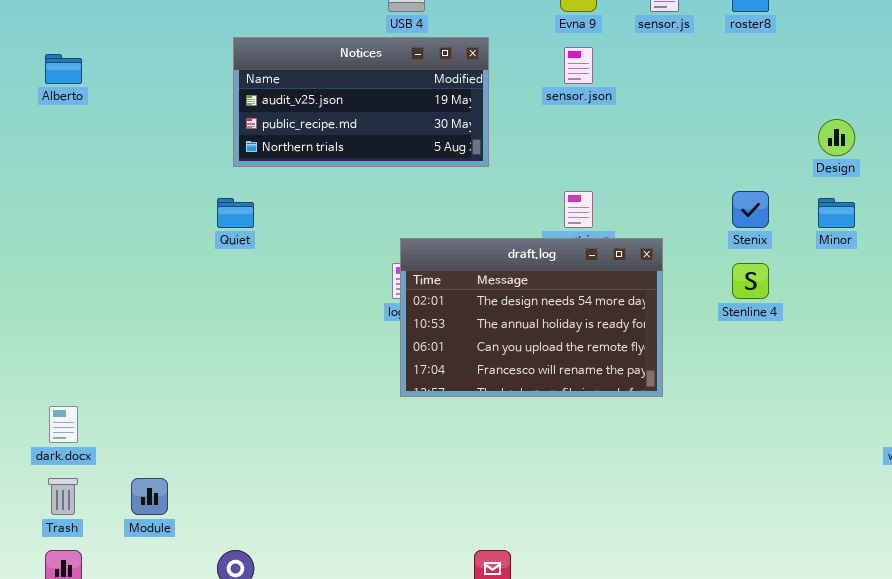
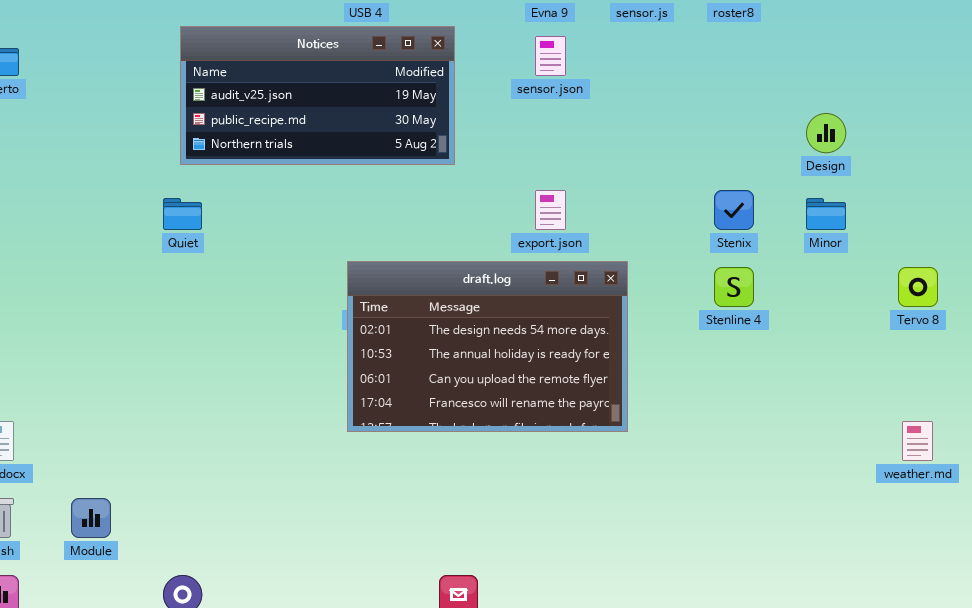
draft.log: [400,238,663,397] -> [347,261,628,432], moved

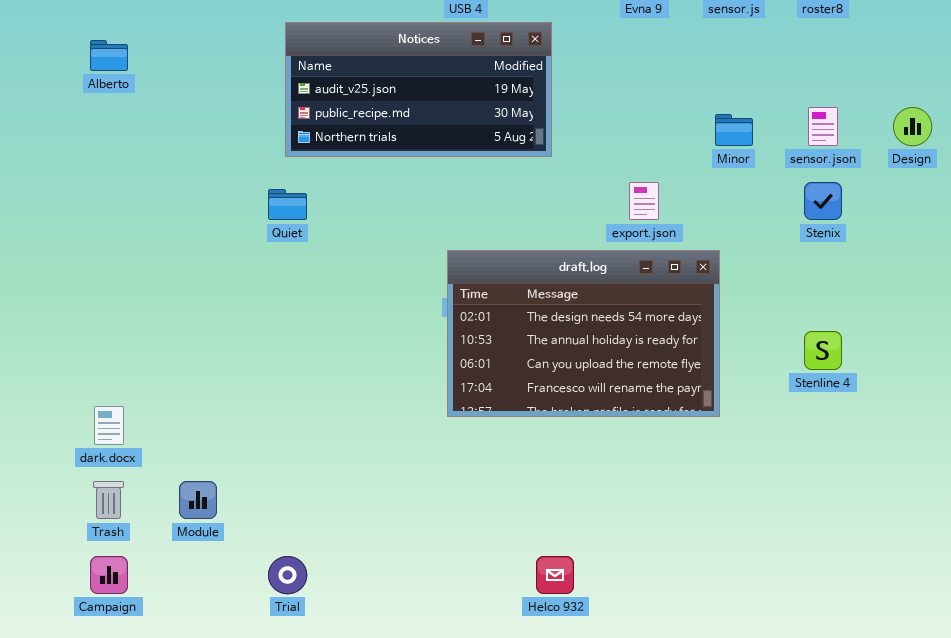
sensor.json: [535,36,566,76] -> [808,107,838,146], moved
Minor: [806,198,846,230] -> [715,114,753,146], moved
Stenline 4: [714,267,754,307] -> [804,331,842,370], moved

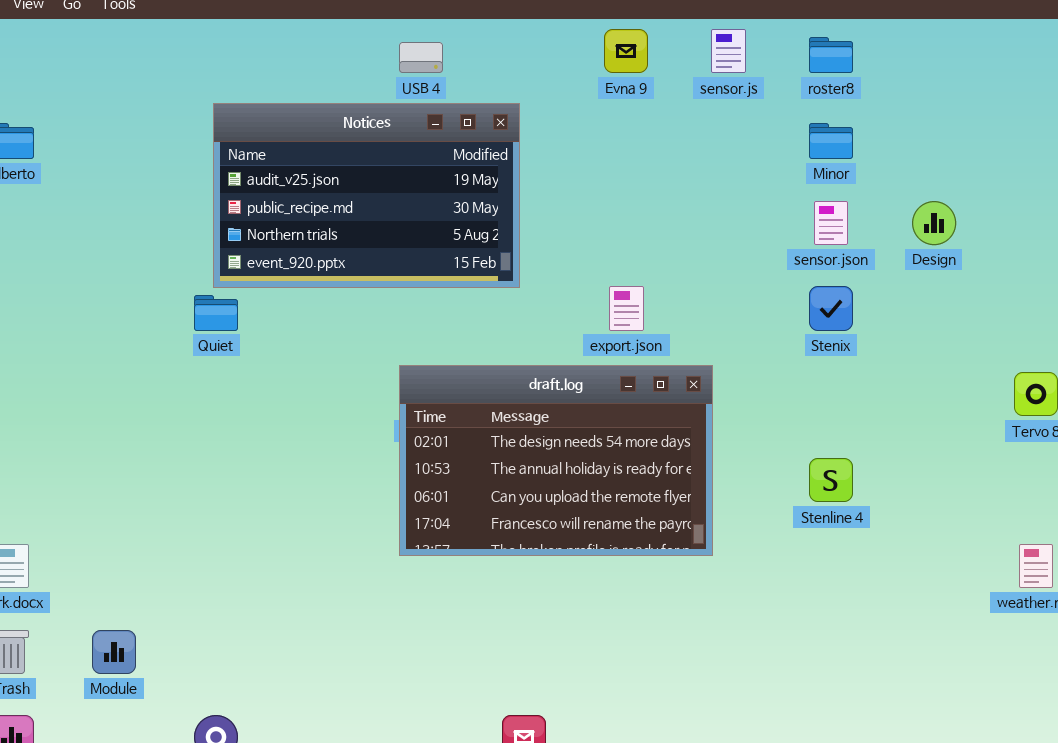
Notices: [285,22,552,157] -> [213,103,520,288], resized
Minor: [715,114,753,146] -> [809,123,853,159], moved

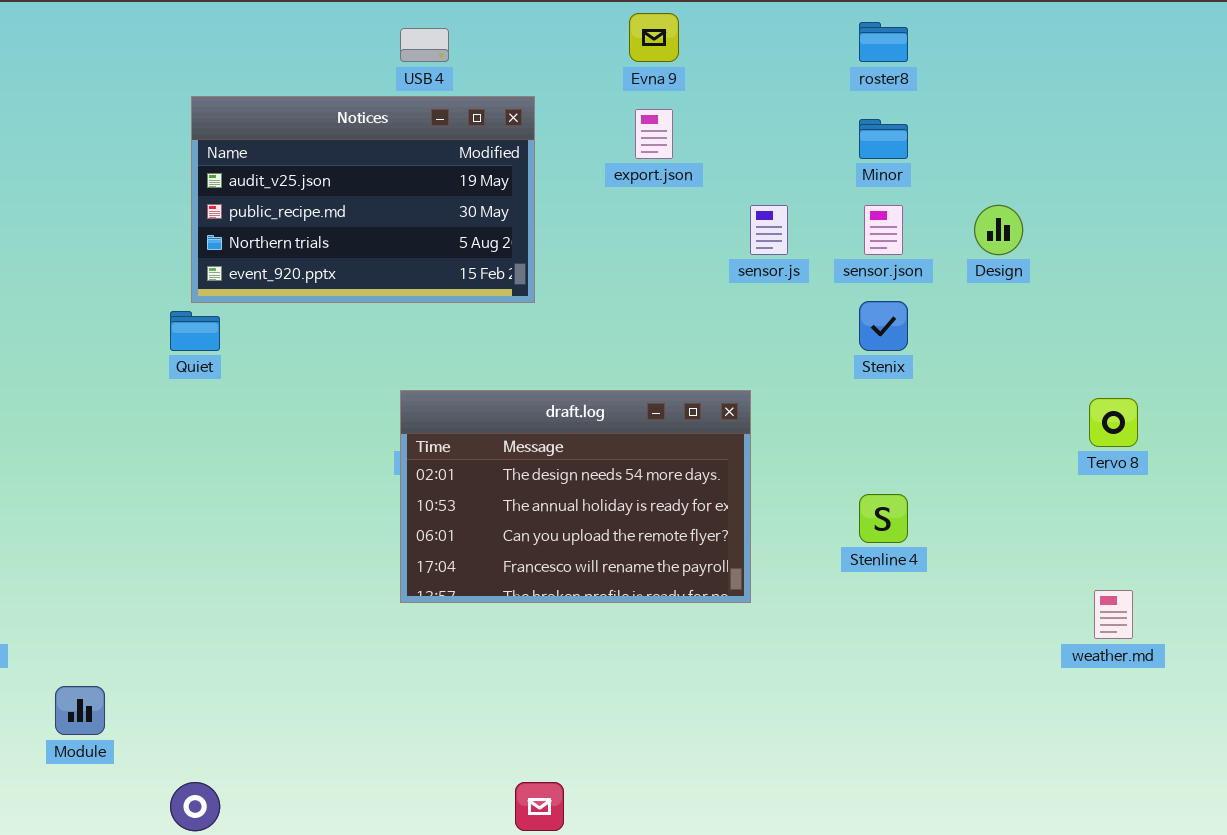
sensor.js: [711,29,746,73] -> [750,205,788,255], moved
export.json: [609,286,644,331] -> [635,109,673,159], moved

